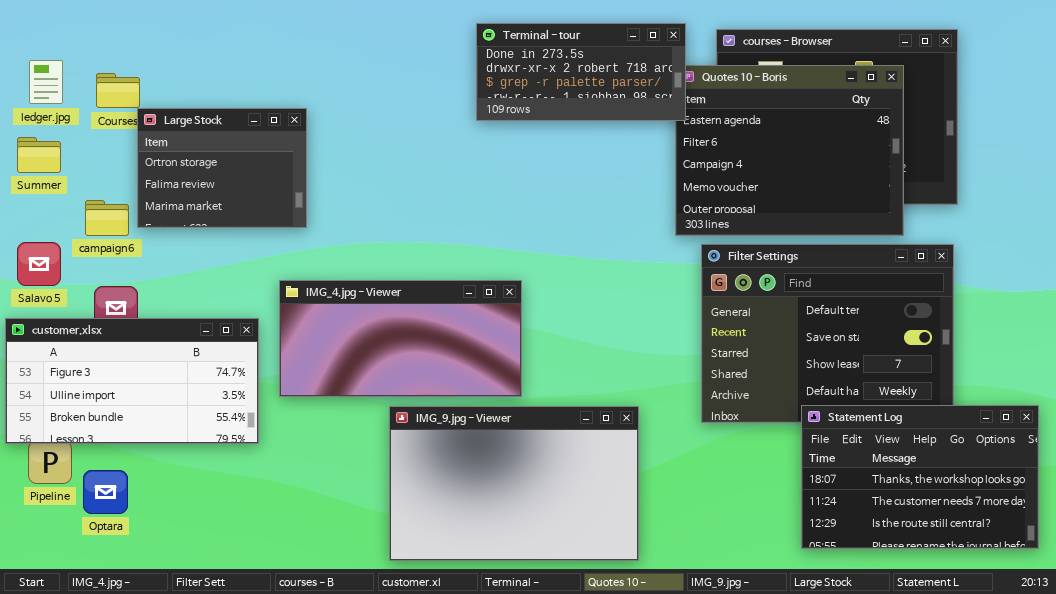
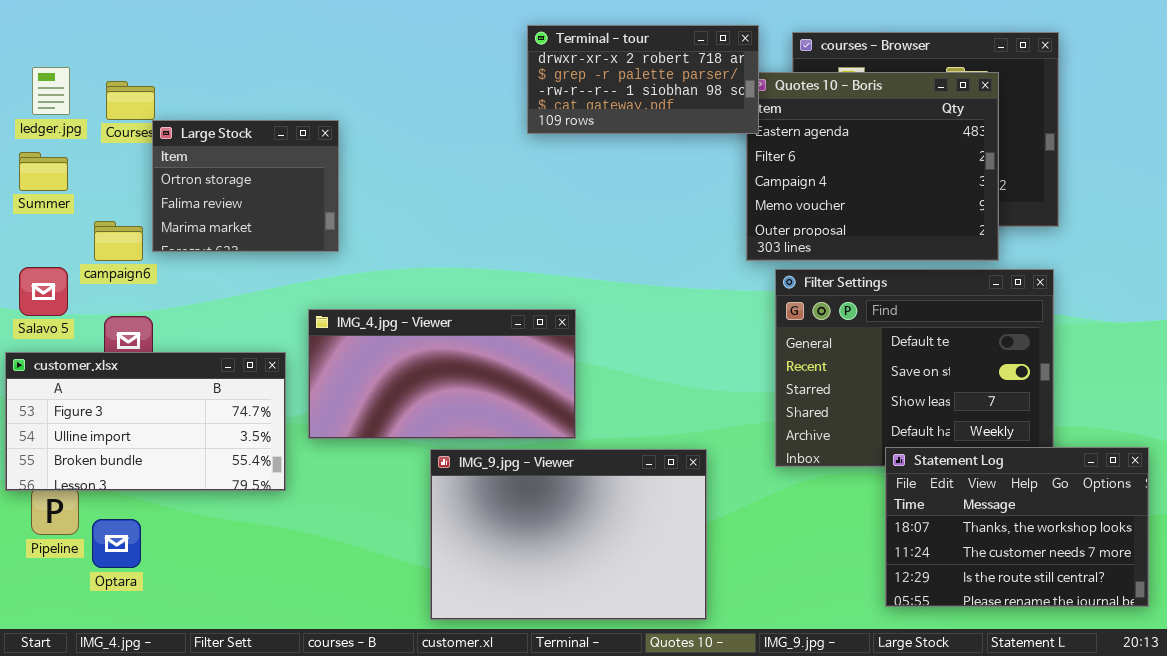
Terminal - tour: [476,23,686,121] -> [527,25,759,134], scrolled down 1 row

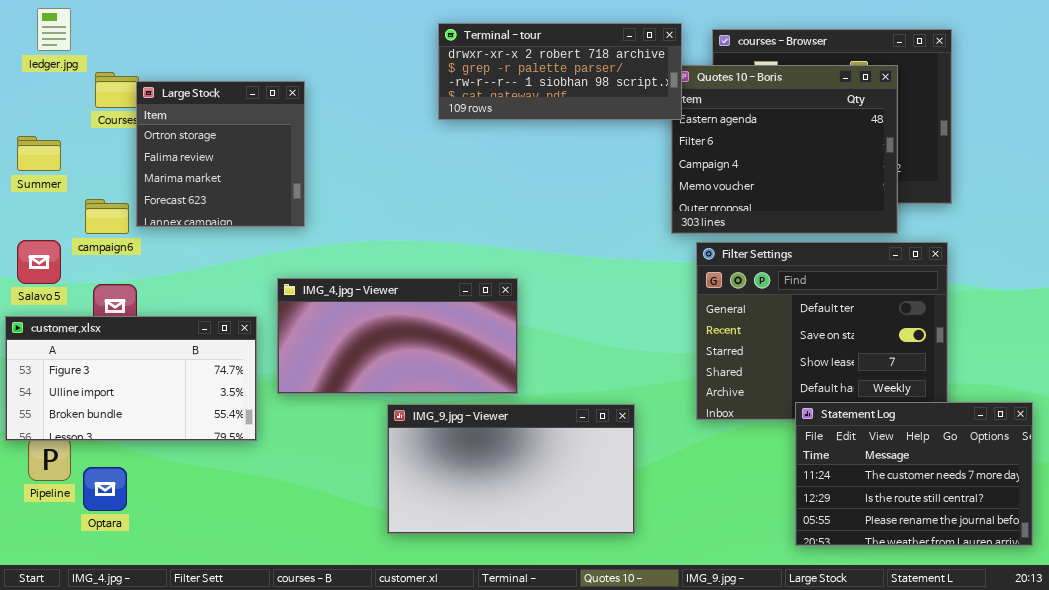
Terminal - tour: [527,25,759,134] -> [438,23,682,120], resized
ledger.jpg: [32,67,70,115] -> [37,8,71,51], moved
Large Stock: [152,120,339,252] -> [136,81,305,227], resized
Statement Log: [885,447,1149,607] -> [795,402,1033,546], scrolled down 1 row
IMG_9.jpg - Viewer: [430,449,707,620] -> [387,404,635,534], resized

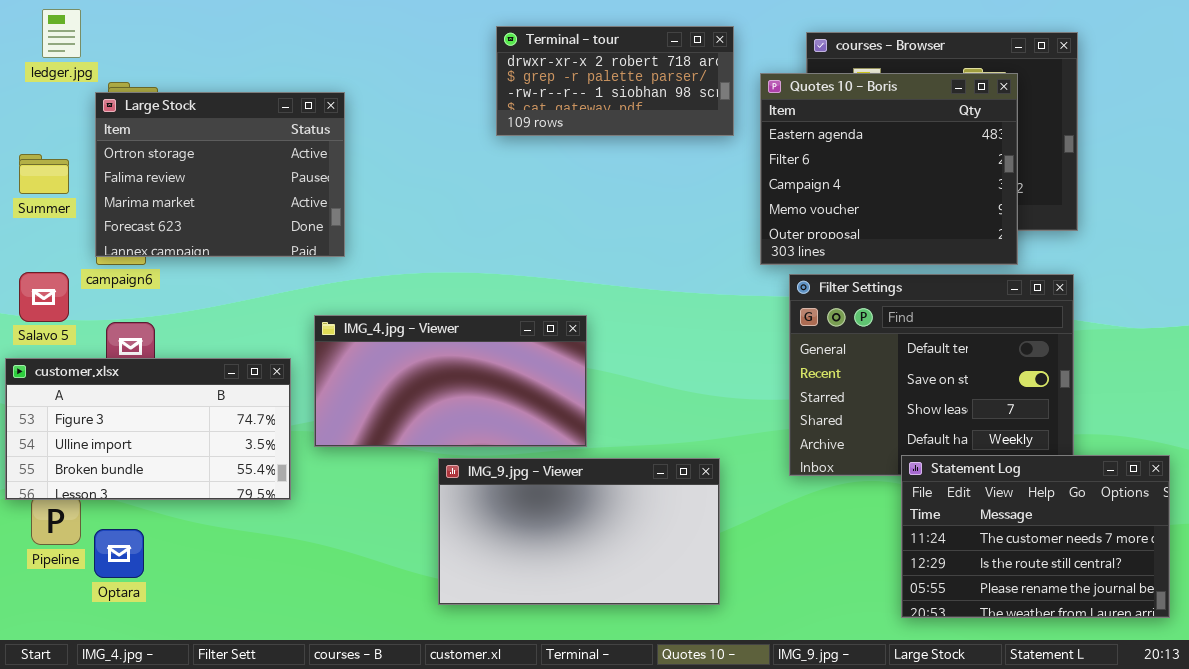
Terminal - tour: [438,23,682,120] -> [496,26,734,136], resized
Large Stock: [136,81,305,227] -> [95,92,345,257], resized

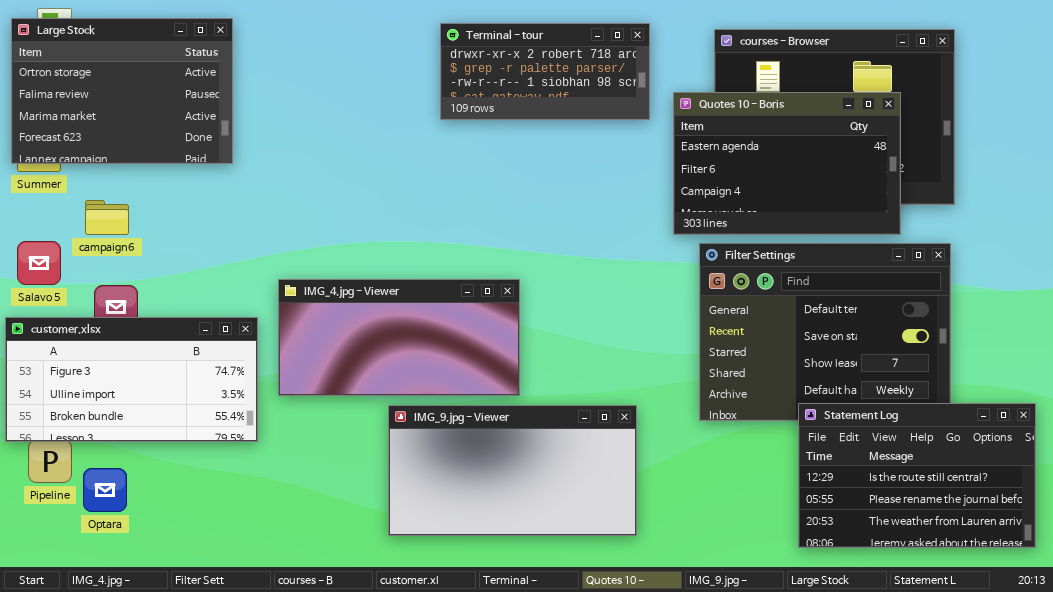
Quotes 10 - Boris: [760,73,1018,265] -> [673,92,901,235], resized
Large Stock: [95,92,345,257] -> [11,18,233,164], moved
Statement Log: [901,455,1170,618] -> [798,403,1036,548], scrolled down 1 row

